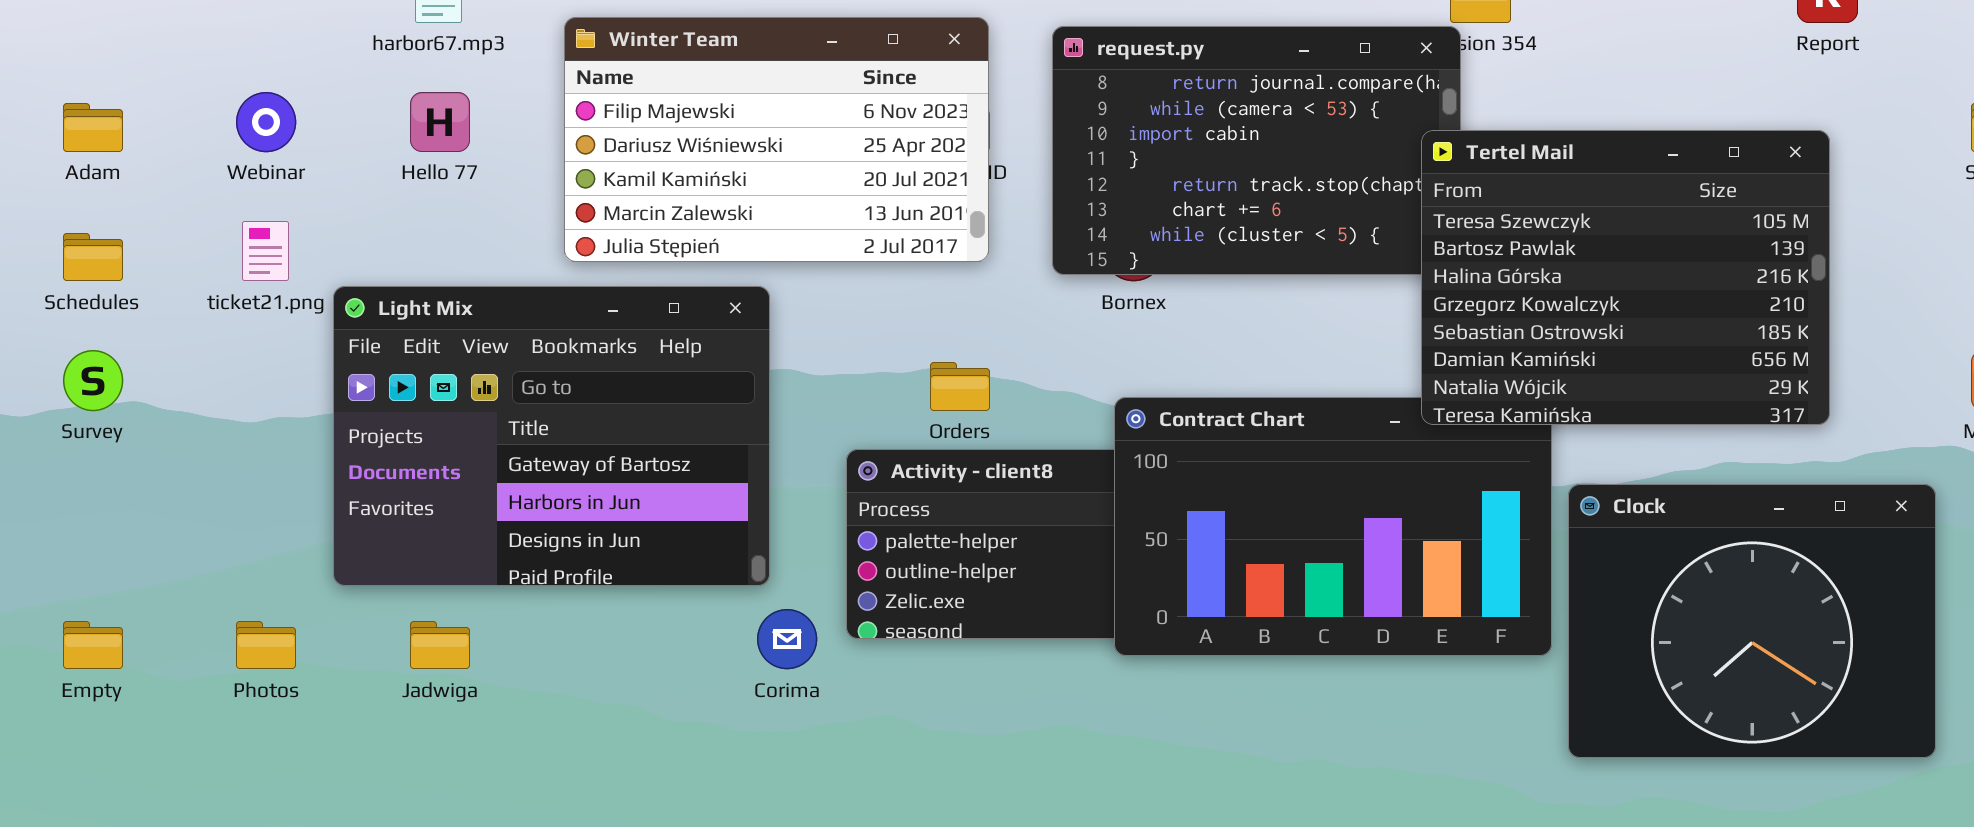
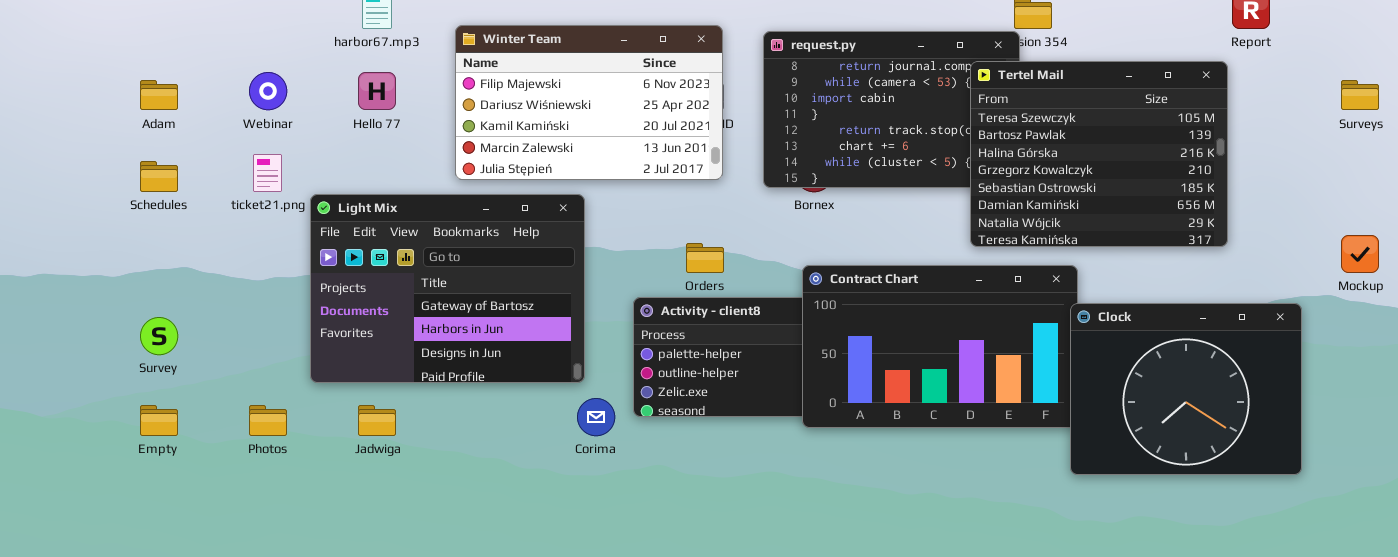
Tertel Mail: [1421,130,1830,425] -> [970,61,1228,247], moved
Survey: [63,350,123,411] -> [140,317,178,355], moved
Clock: [1568,484,1936,758] -> [1070,303,1302,475], moved

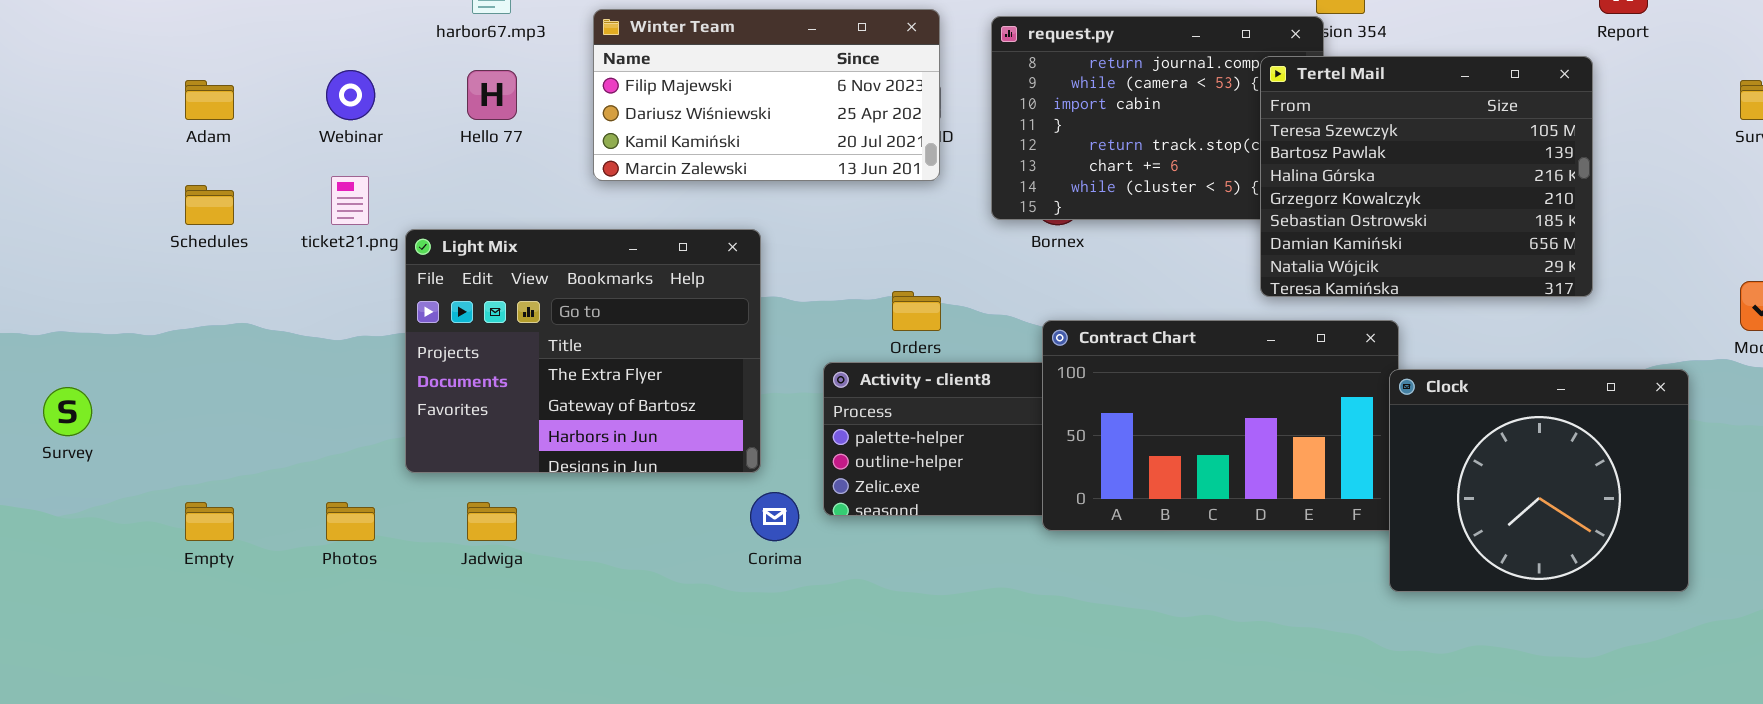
Winter Team: [455,25,723,180] -> [593,9,940,181], resized
Light Mix: [310,194,585,383] -> [405,229,761,473], scrolled up 1 row
Survey: [140,317,178,355] -> [43,387,92,436], moved

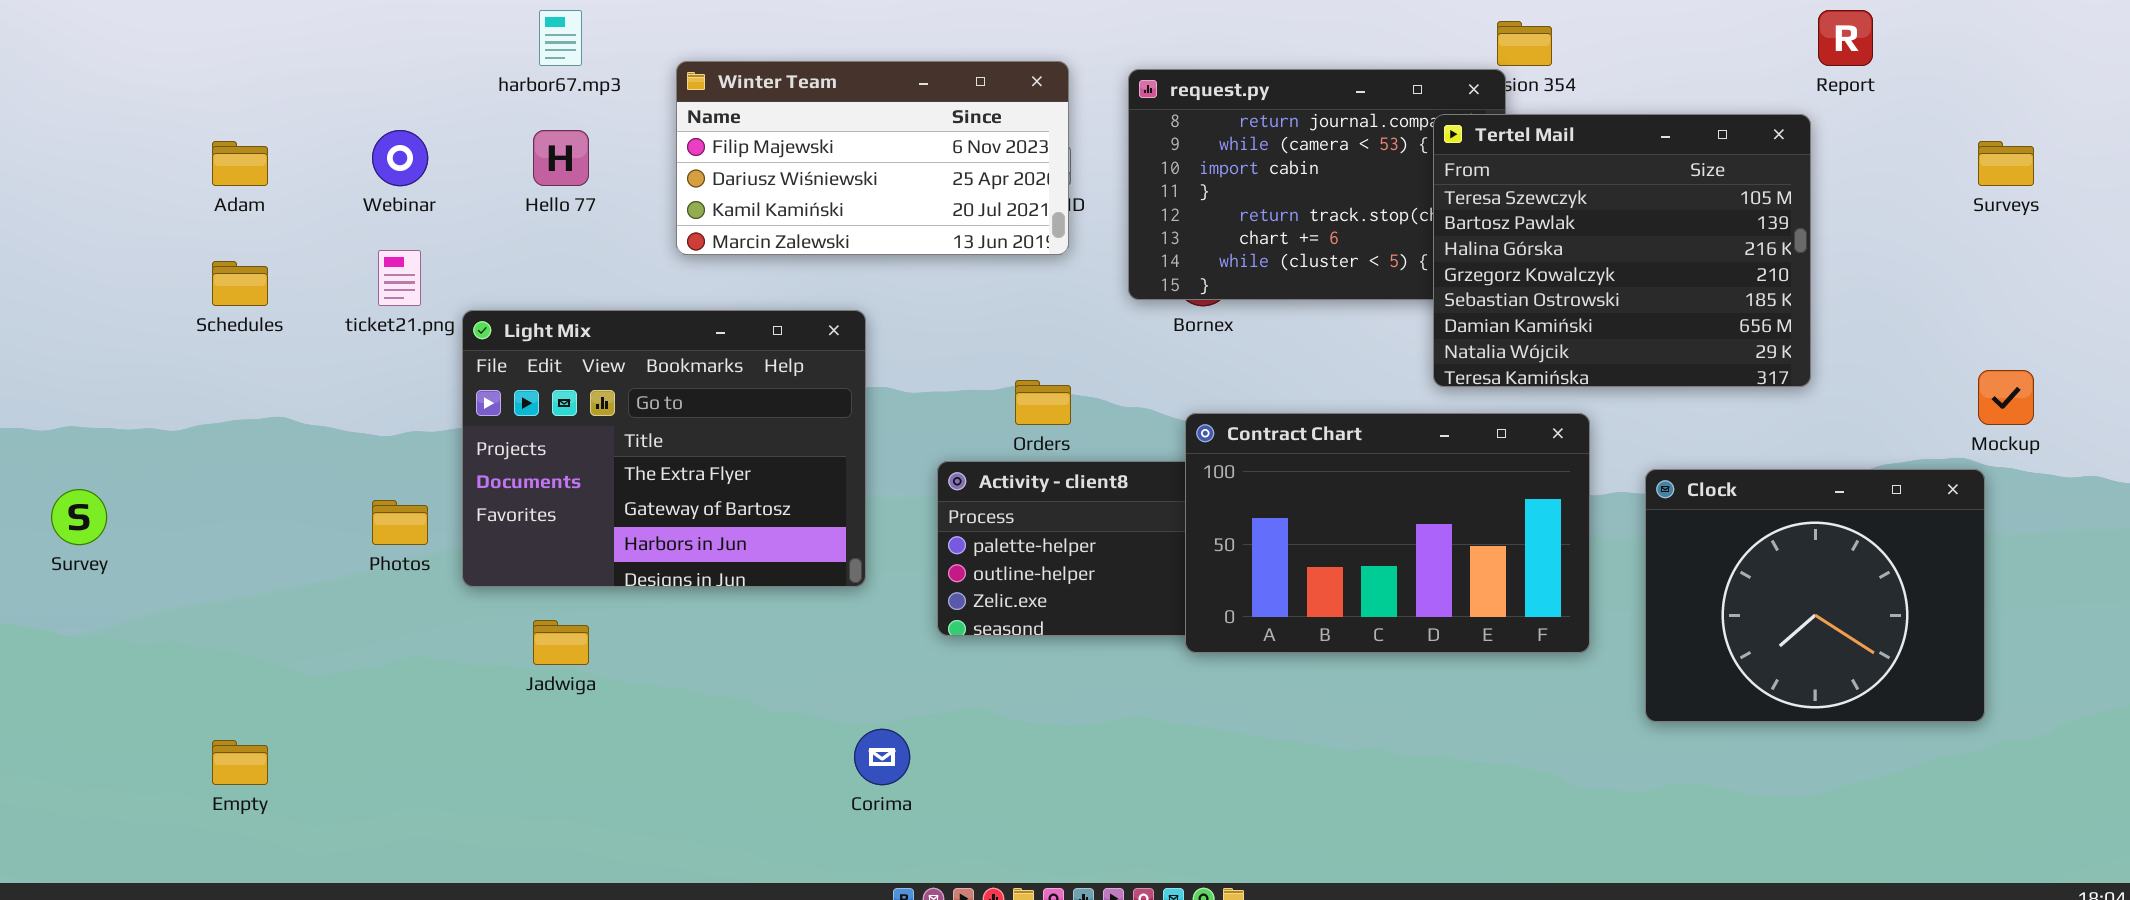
Clock: [1389,369,1689,592] -> [1645,469,1985,722], moved
Corima: [750,492,799,541] -> [854,729,910,785], moved
Empty: [185,502,234,541] -> [212,740,268,785], moved
Photos: [326,502,375,541] -> [372,500,428,545], moved

